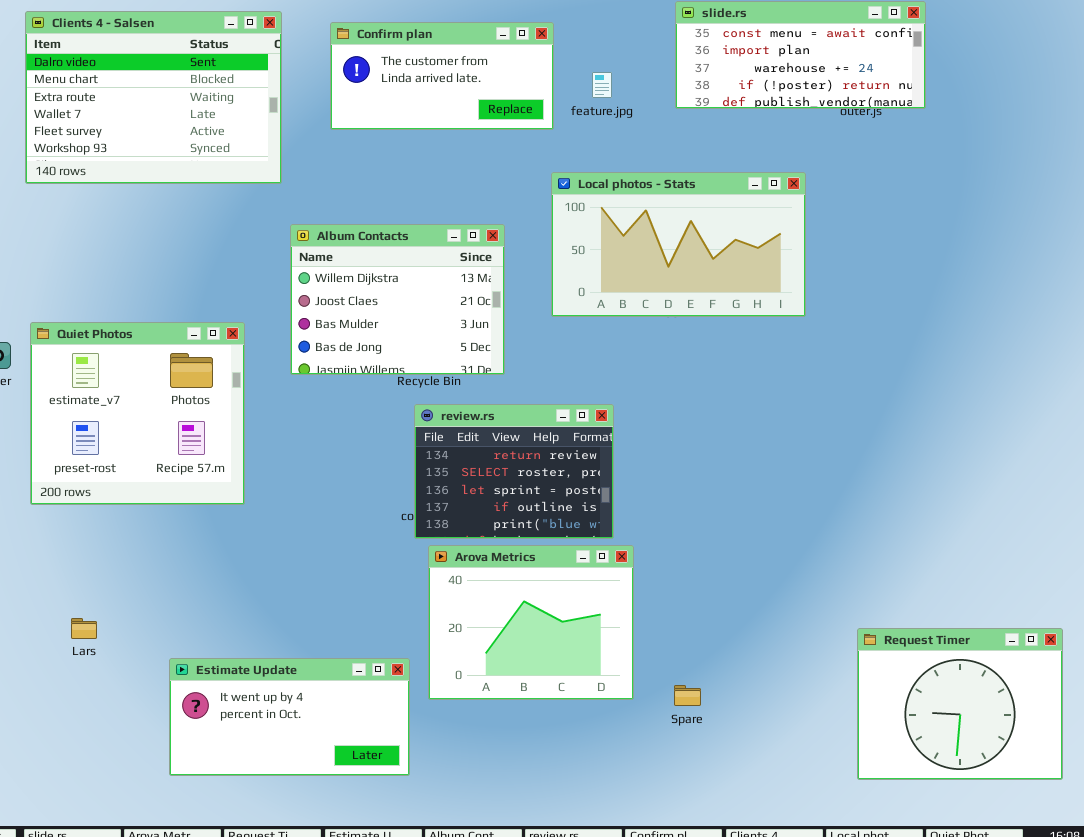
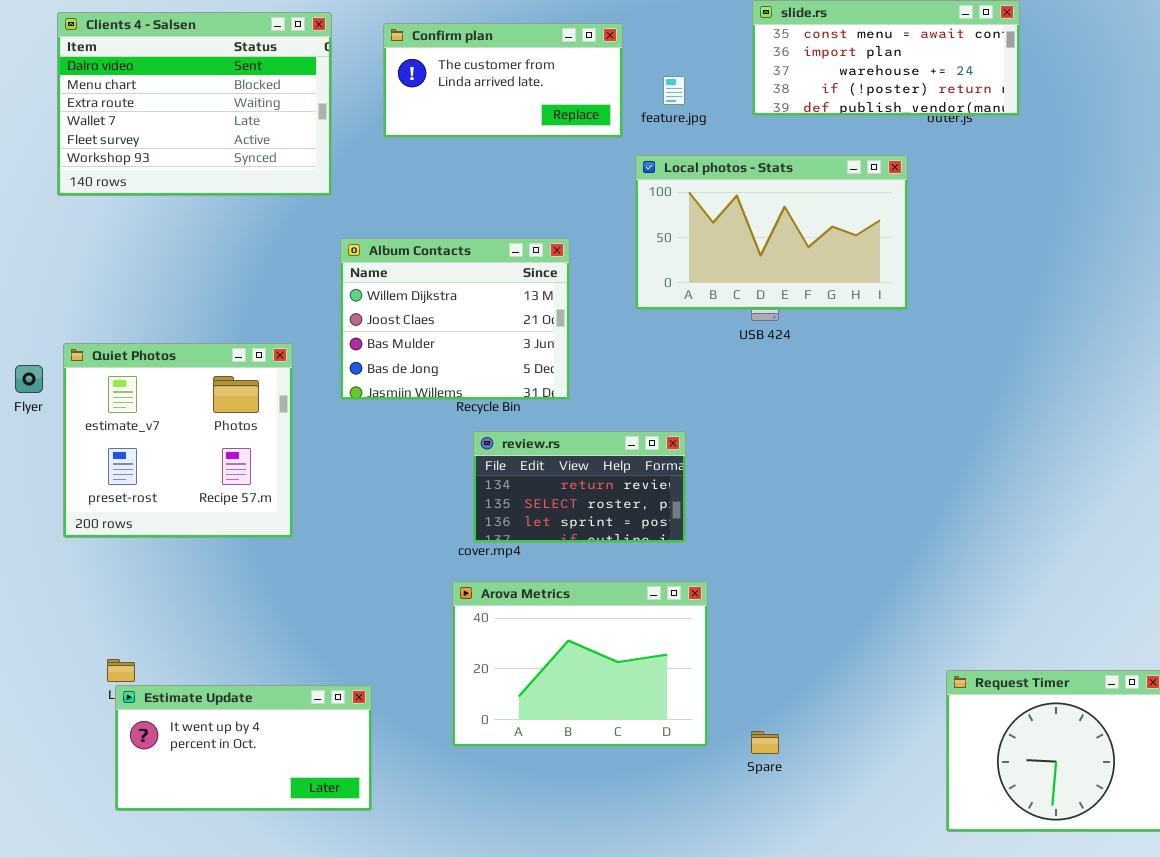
Local photos - Stats: [551,172,806,317] -> [635,155,908,310], moved
review.rs: [414,404,614,539] -> [473,431,686,543], resized
Arova Metrics: [428,545,634,700] -> [452,581,708,747], resized
Estimate Update: [169,658,410,776] -> [115,685,372,811], moved

